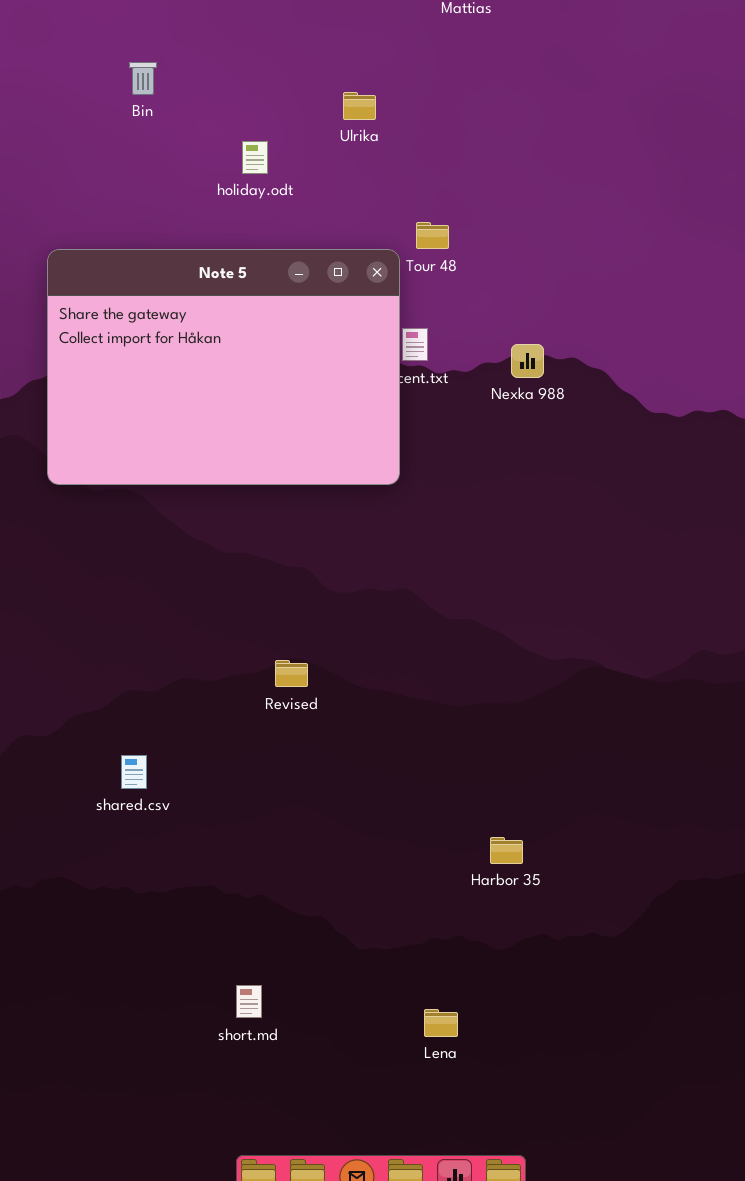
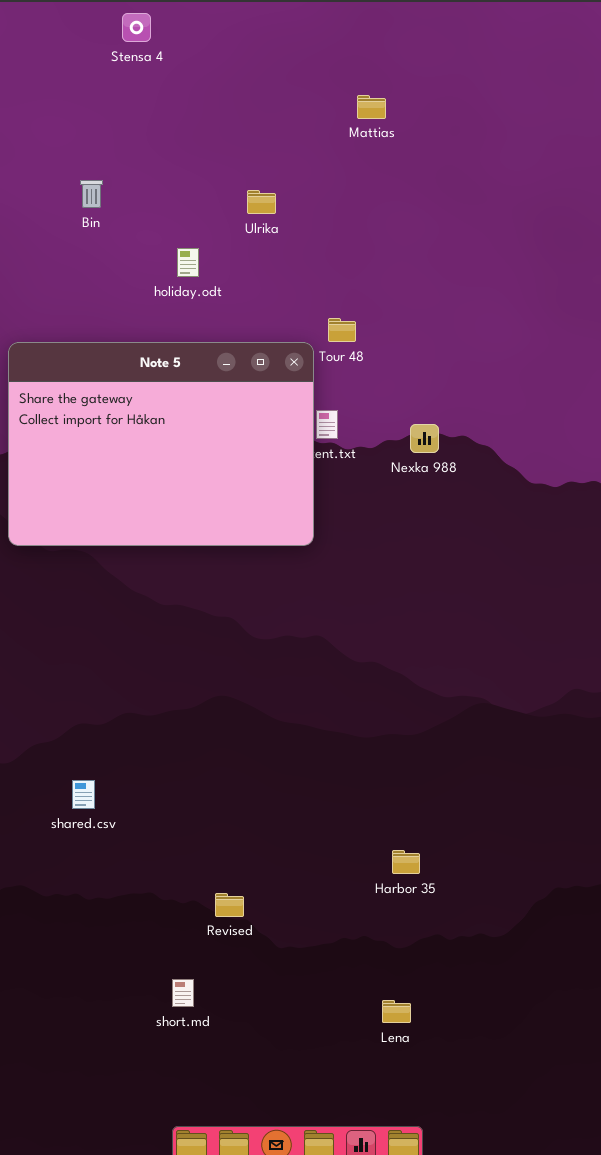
Ulrika: [343,92,376,120] -> [247,190,276,214], moved
Revised: [275,660,308,687] -> [215,893,244,917], moved
Lena: [424,1009,458,1037] -> [382,1000,411,1023], moved

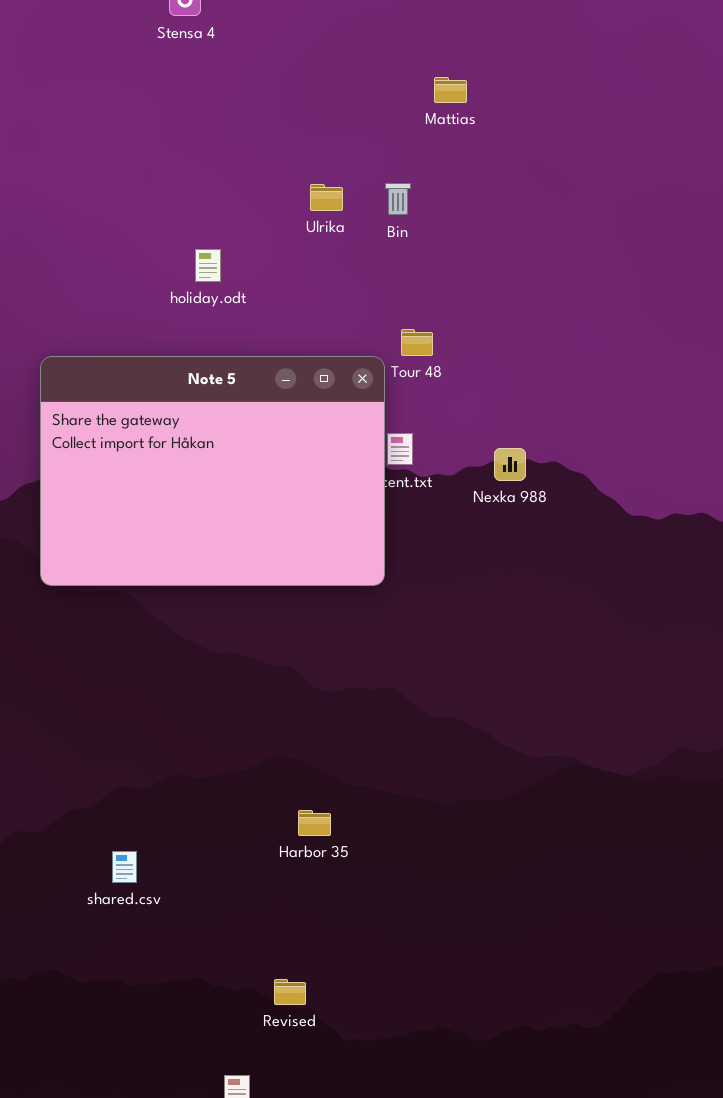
Bin: [80,180,103,208] -> [385,183,411,215], moved
holiday.odt: [177,248,199,277] -> [195,249,221,282], moved
Harbor 35: [392,850,420,874] -> [298,810,331,836], moved

